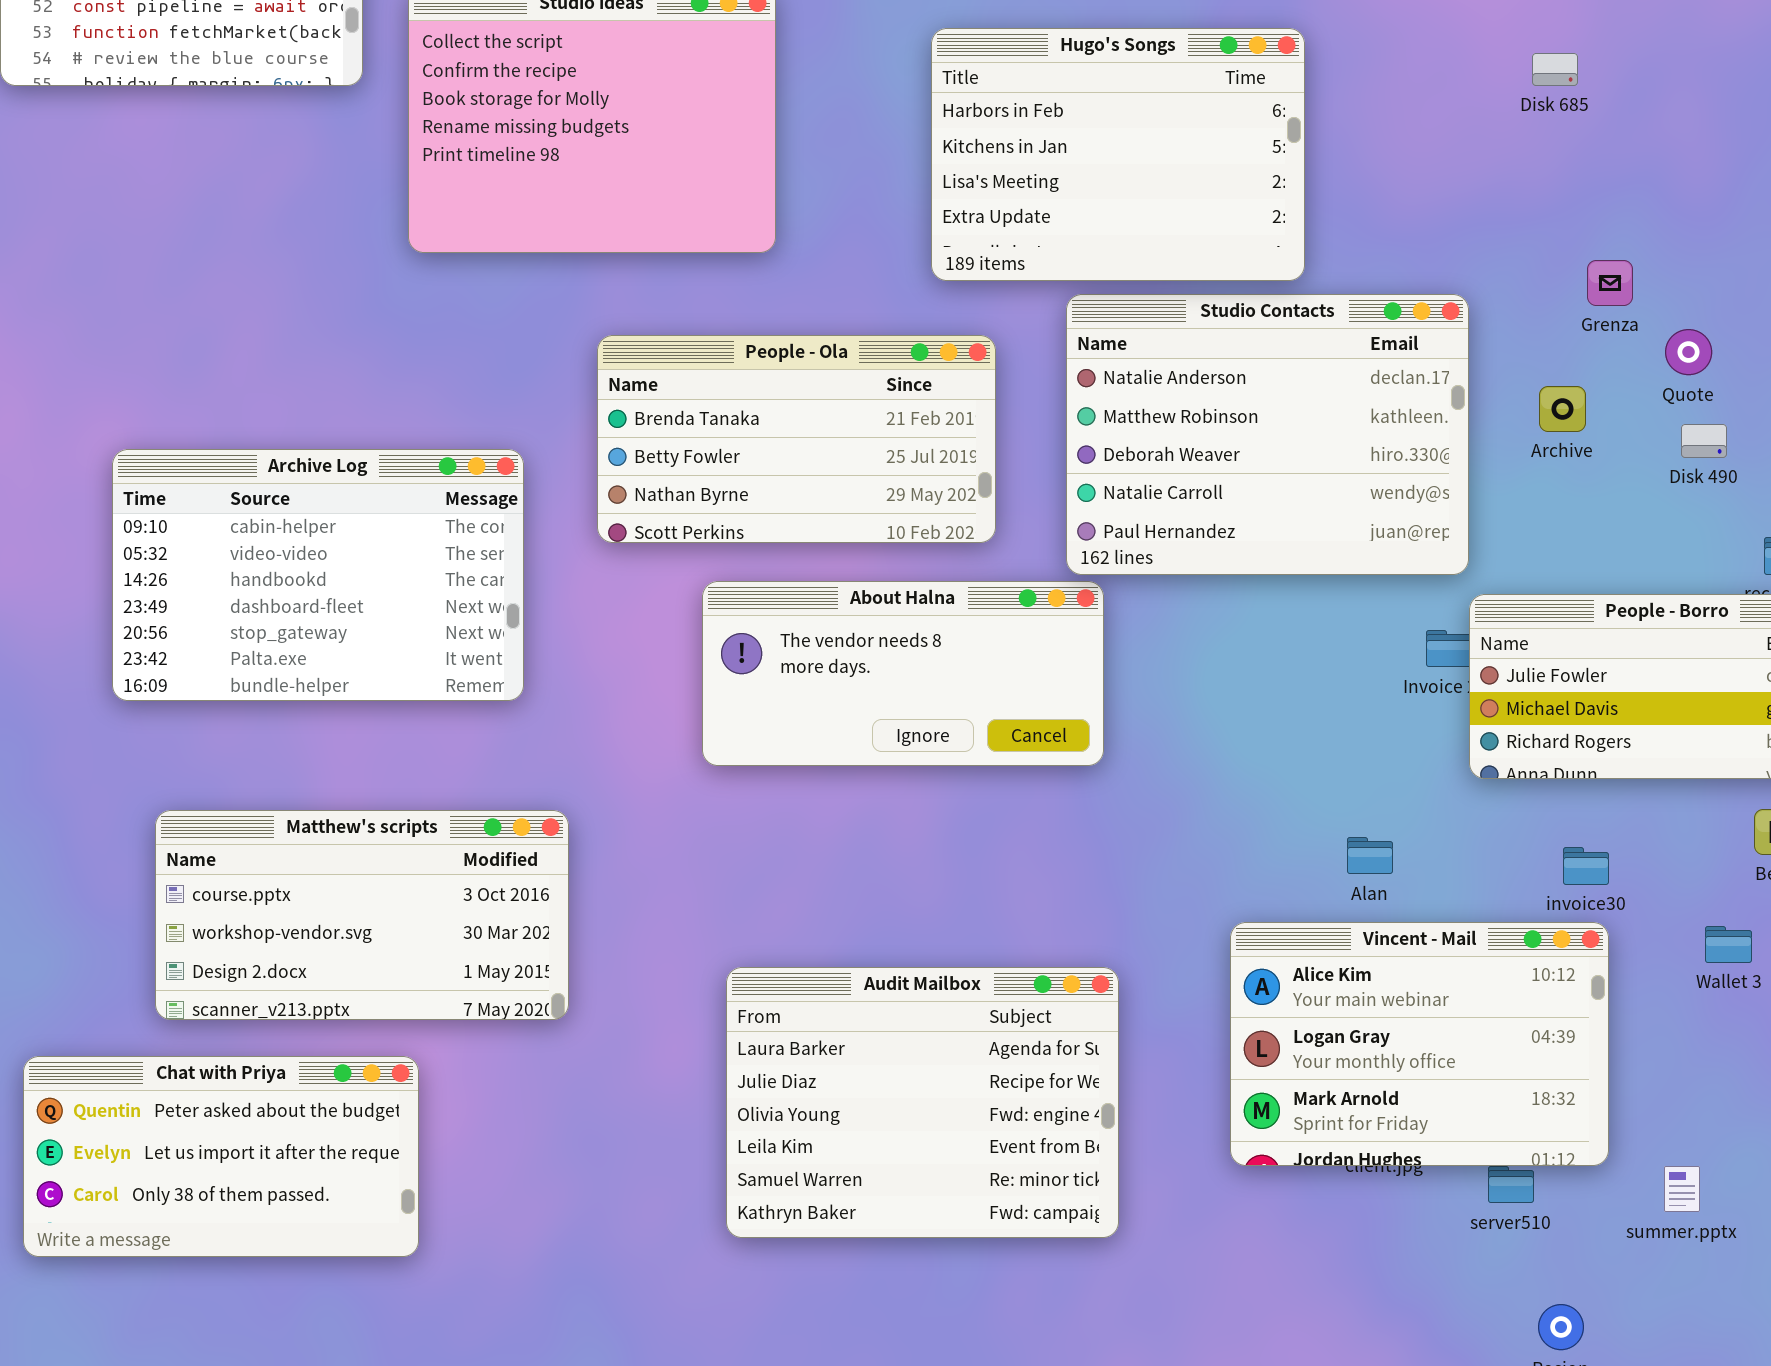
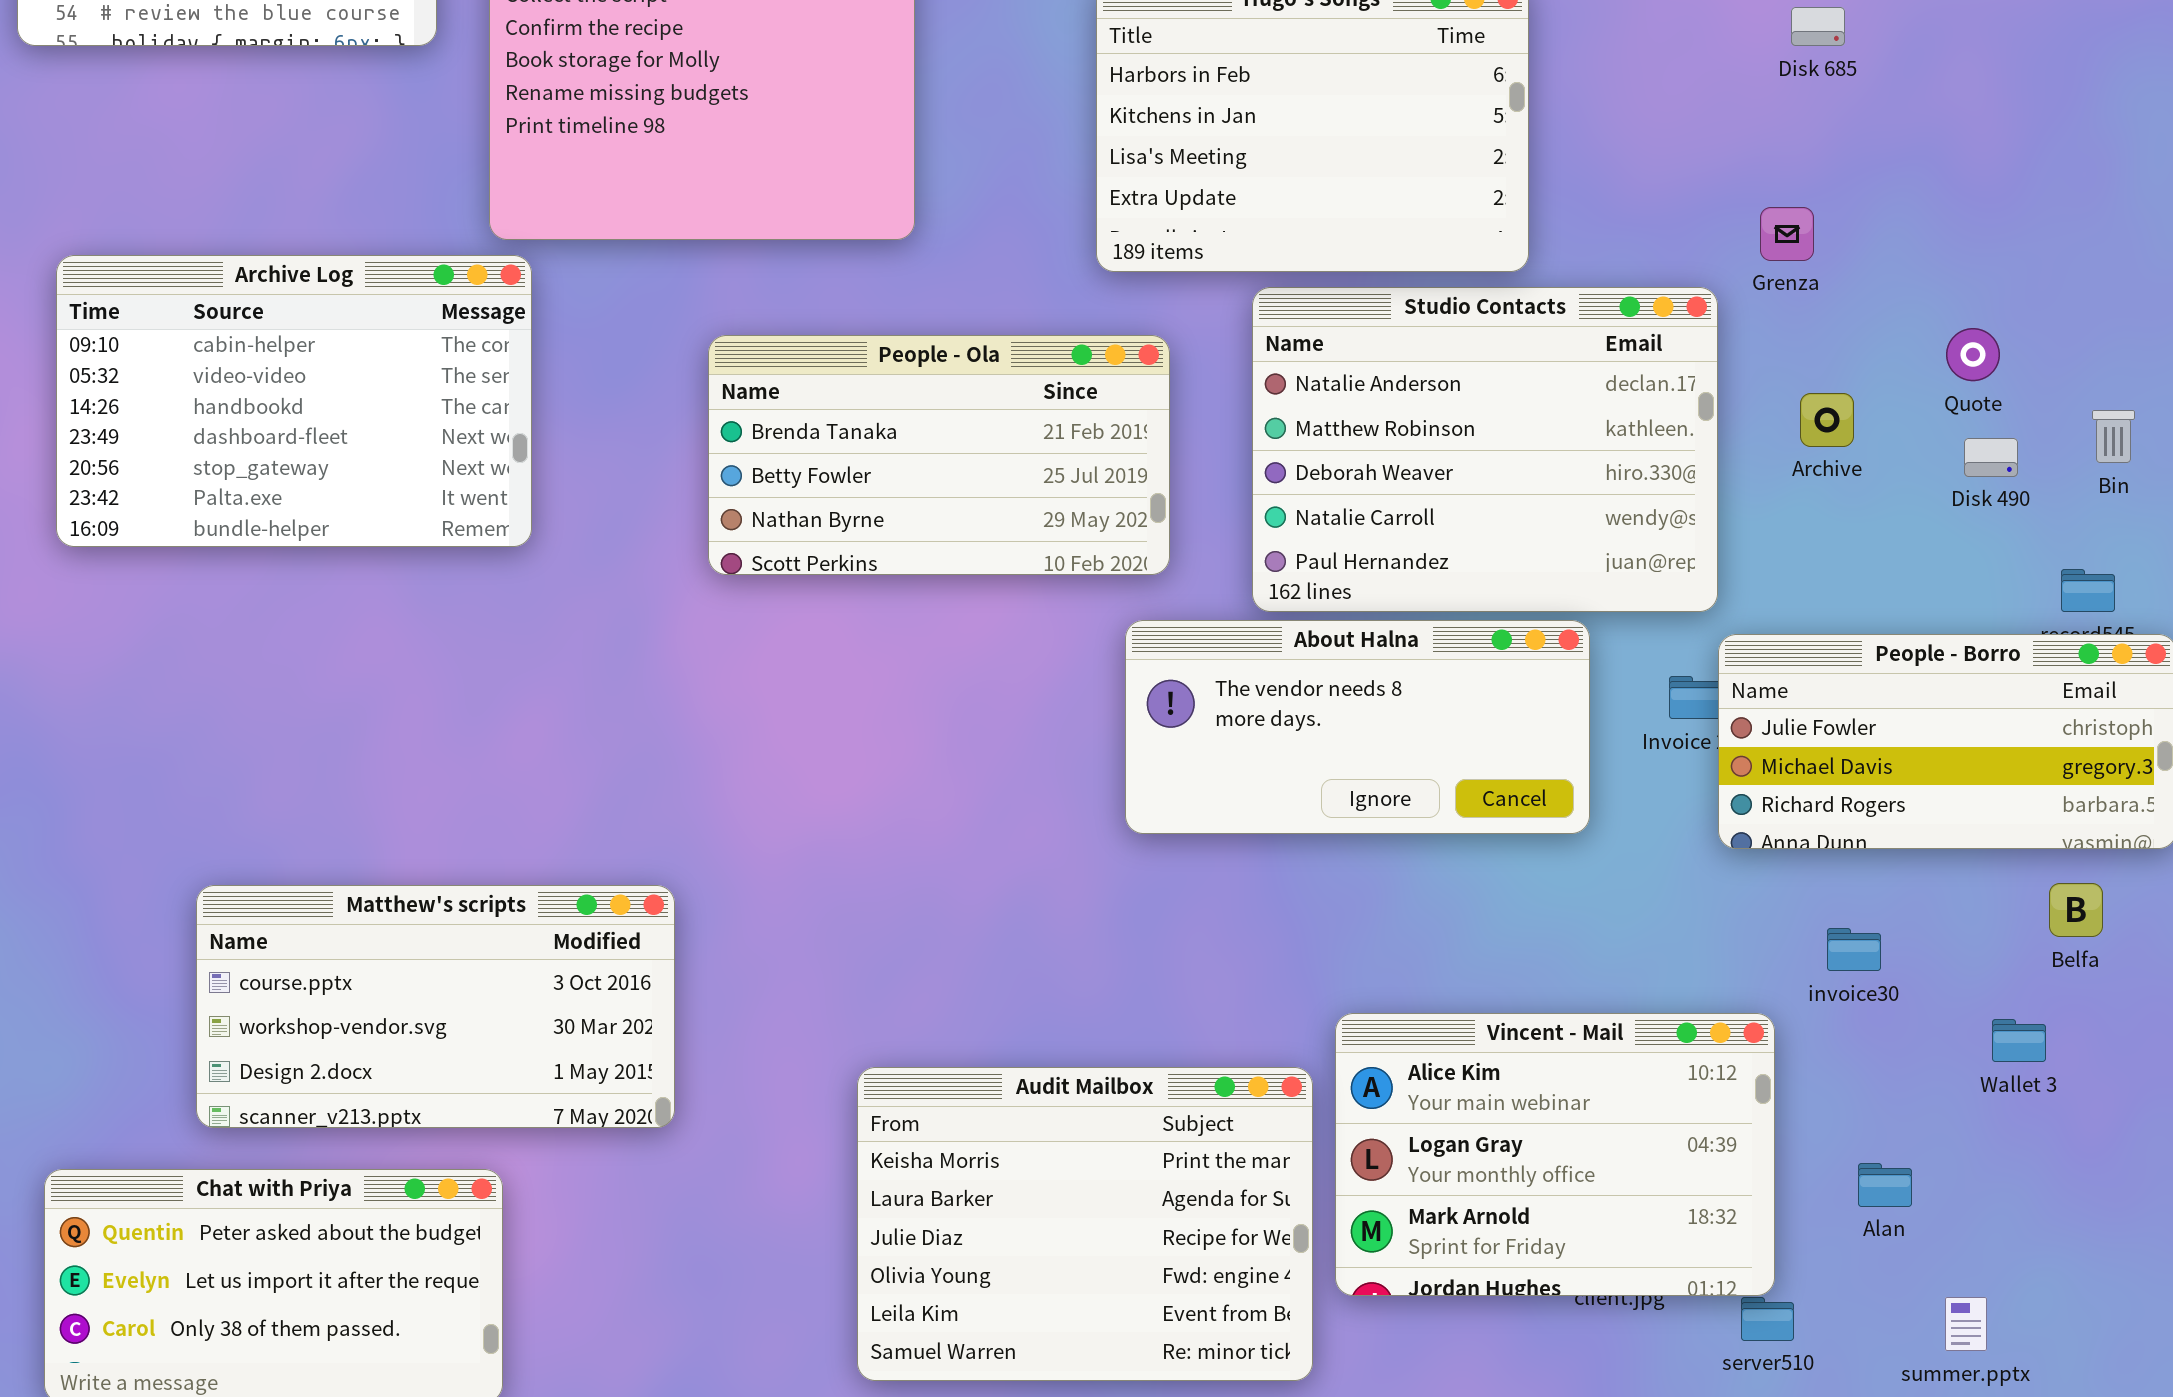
Grenza: [1587,260,1633,306] -> [1760,207,1814,261], moved
Archive Log: [112,449,524,701] -> [56,255,532,547], moved
About Halna: [702,581,1104,766] -> [1125,620,1590,834], moved
Alan: [1347,837,1393,874] -> [1858,1163,1912,1207], moved
Vincent - Mail: [1230,922,1609,1166] -> [1335,1013,1775,1296], moved
Audit Mailbox: [726,967,1119,1238] -> [857,1067,1313,1381], scrolled up 1 row

